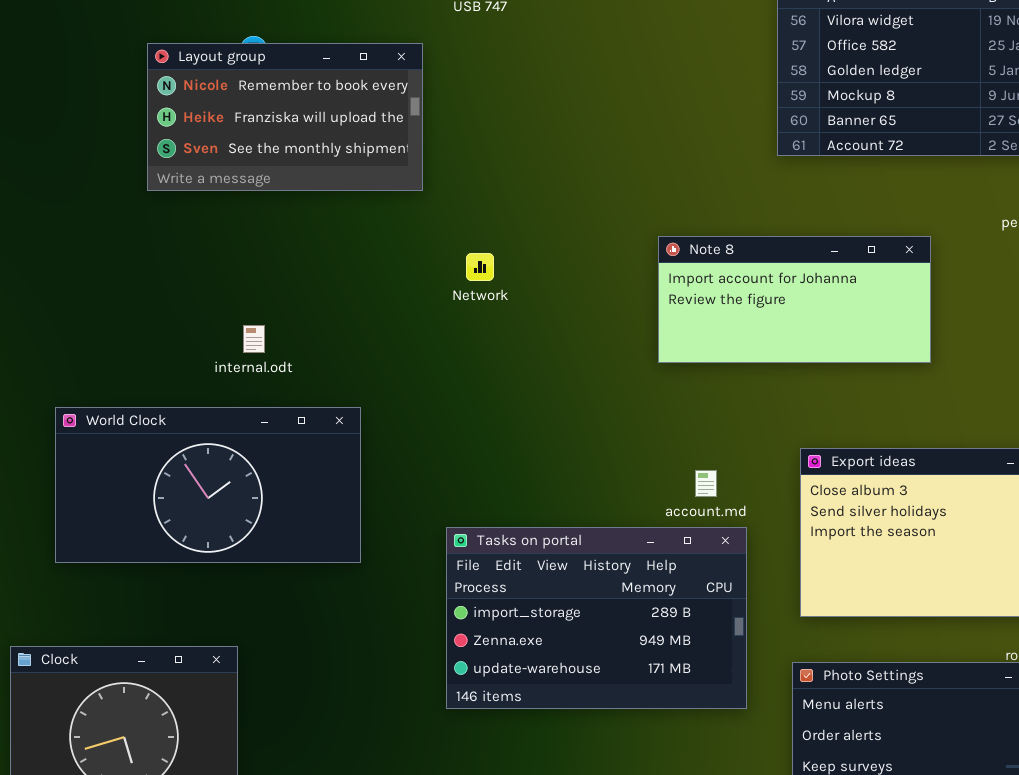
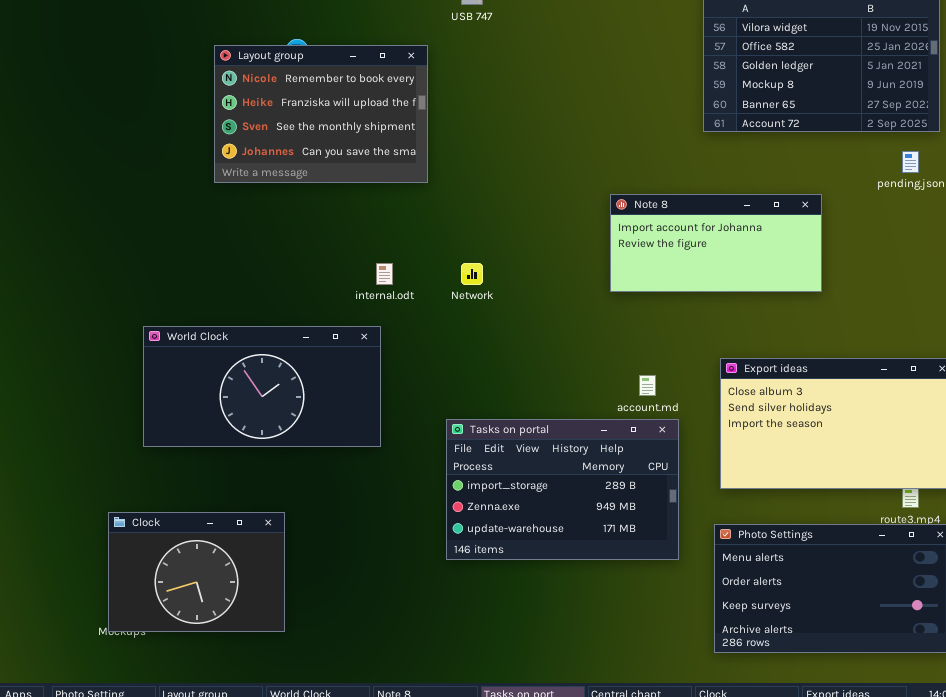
Layout group: [147,43,423,191] -> [214,45,428,183], resized
Network: [466,253,494,281] -> [461,263,483,285], moved
internal.odt: [243,325,265,353] -> [376,263,393,285], moved

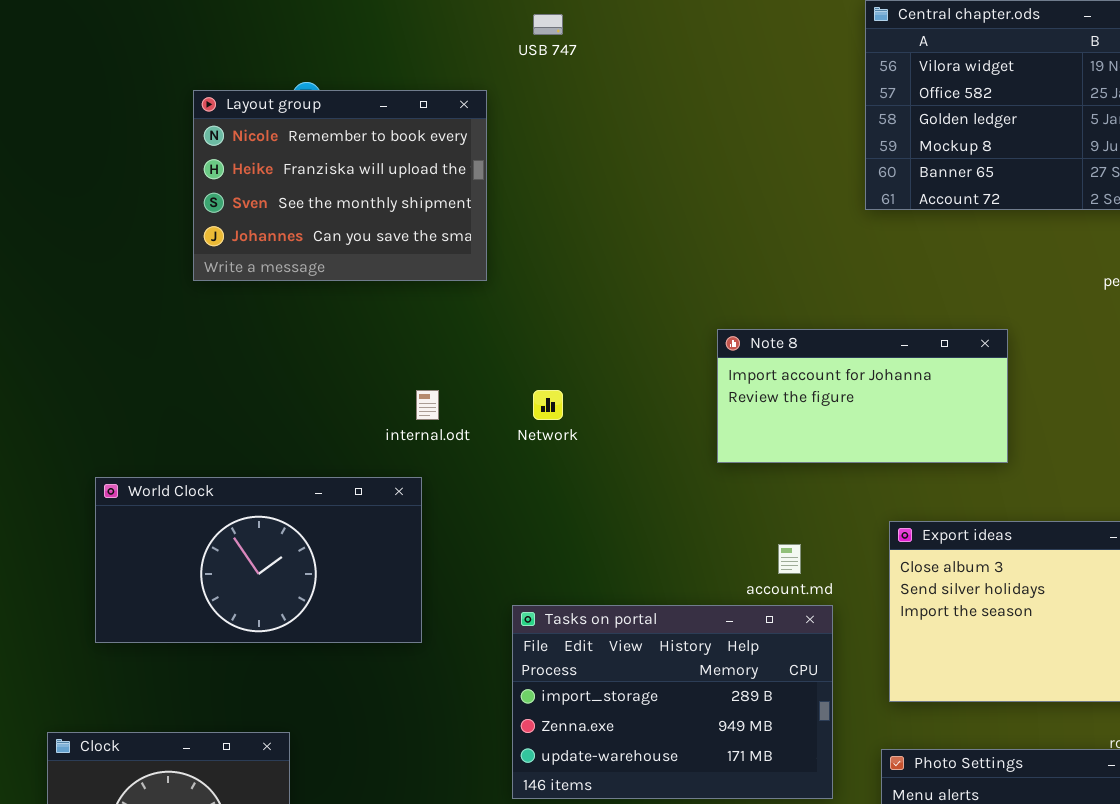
Note 8: [610,194,822,292] -> [717,329,1008,463], moved

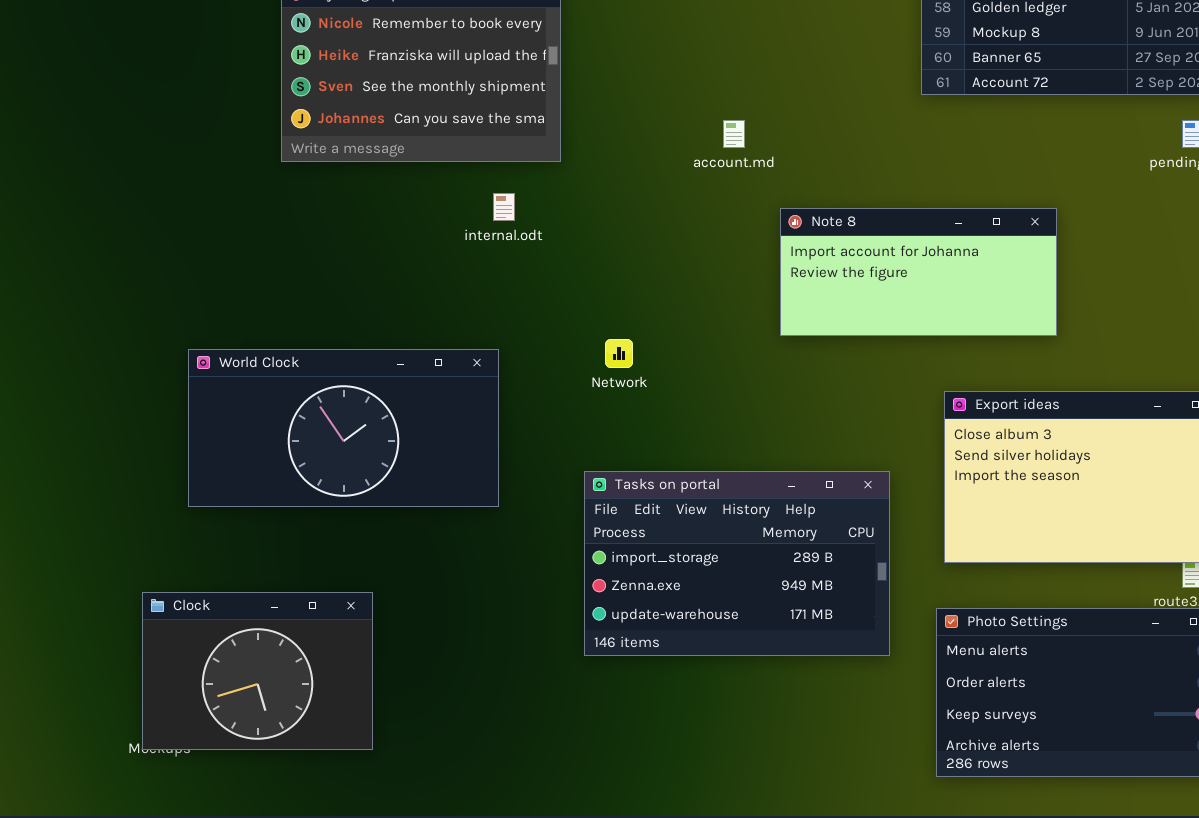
internal.odt: [416,390,439,420] -> [493,193,515,221], moved
Network: [533,390,563,420] -> [605,339,633,368], moved
account.md: [778,544,801,574] -> [723,120,745,148], moved

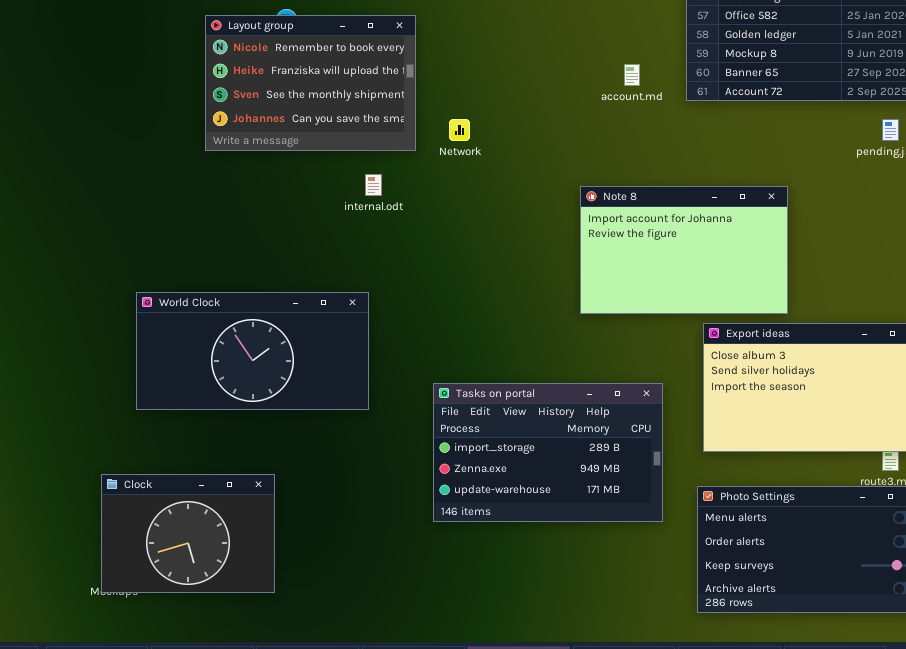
account.md: [723,120,745,148] -> [624,64,640,86], moved
Note 8: [780,208,1057,336] -> [580,186,788,314], resized
Network: [605,339,633,368] -> [449,119,470,141], moved

